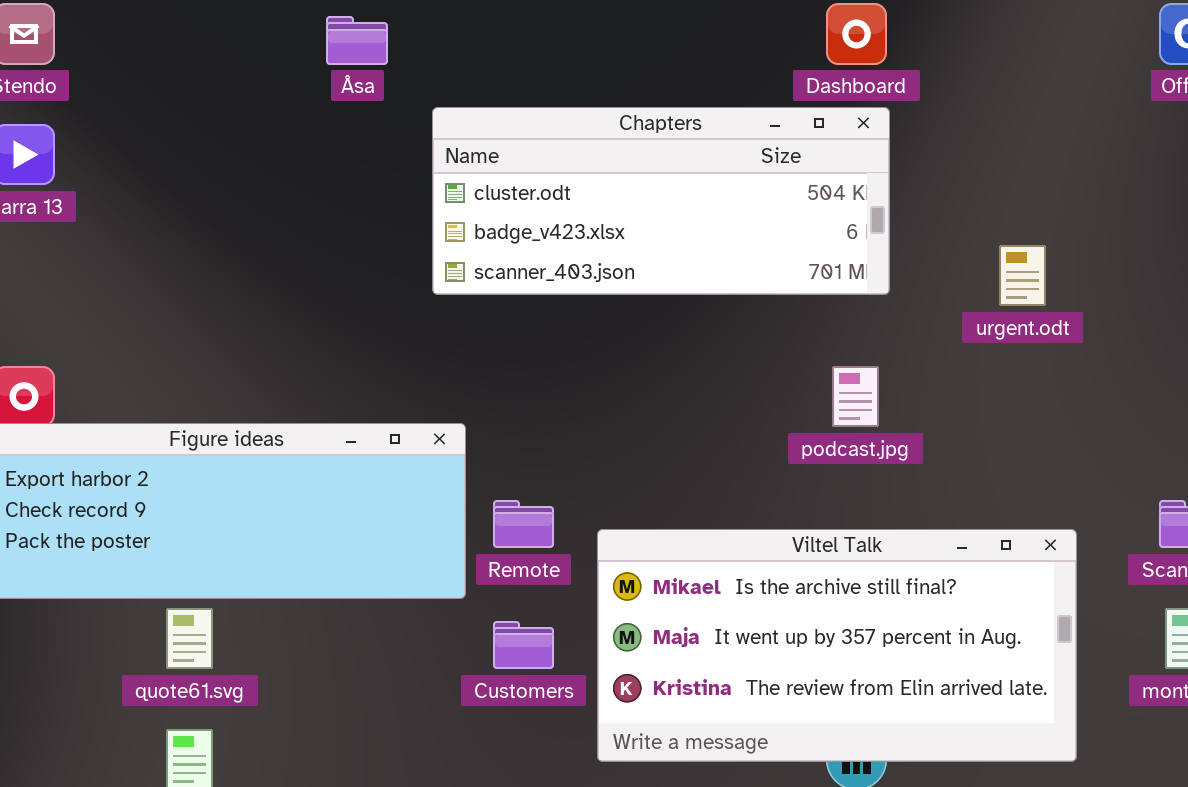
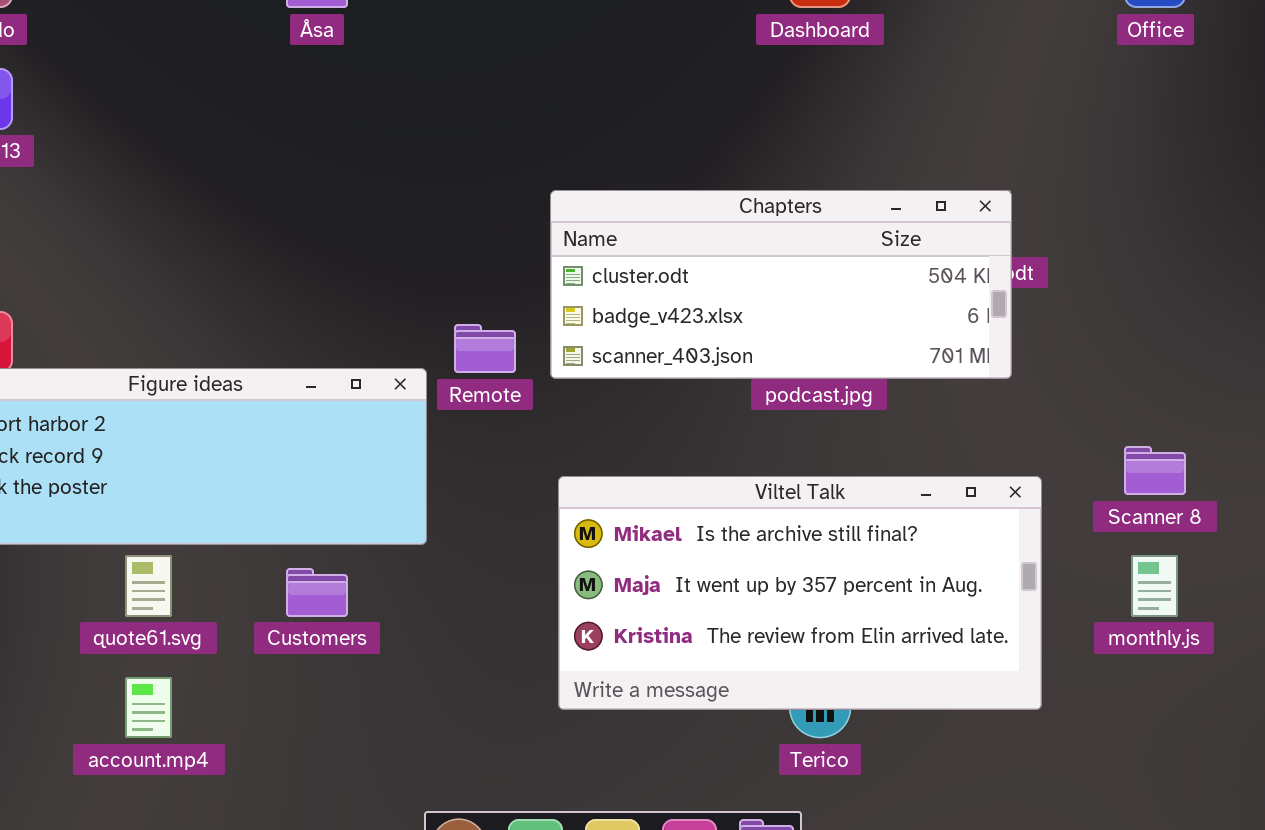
Chapters: [432,107,890,295] -> [550,190,1012,379], moved
Remote: [493,500,554,548] -> [454,324,516,373], moved
Customers: [493,621,554,669] -> [286,568,348,617], moved

